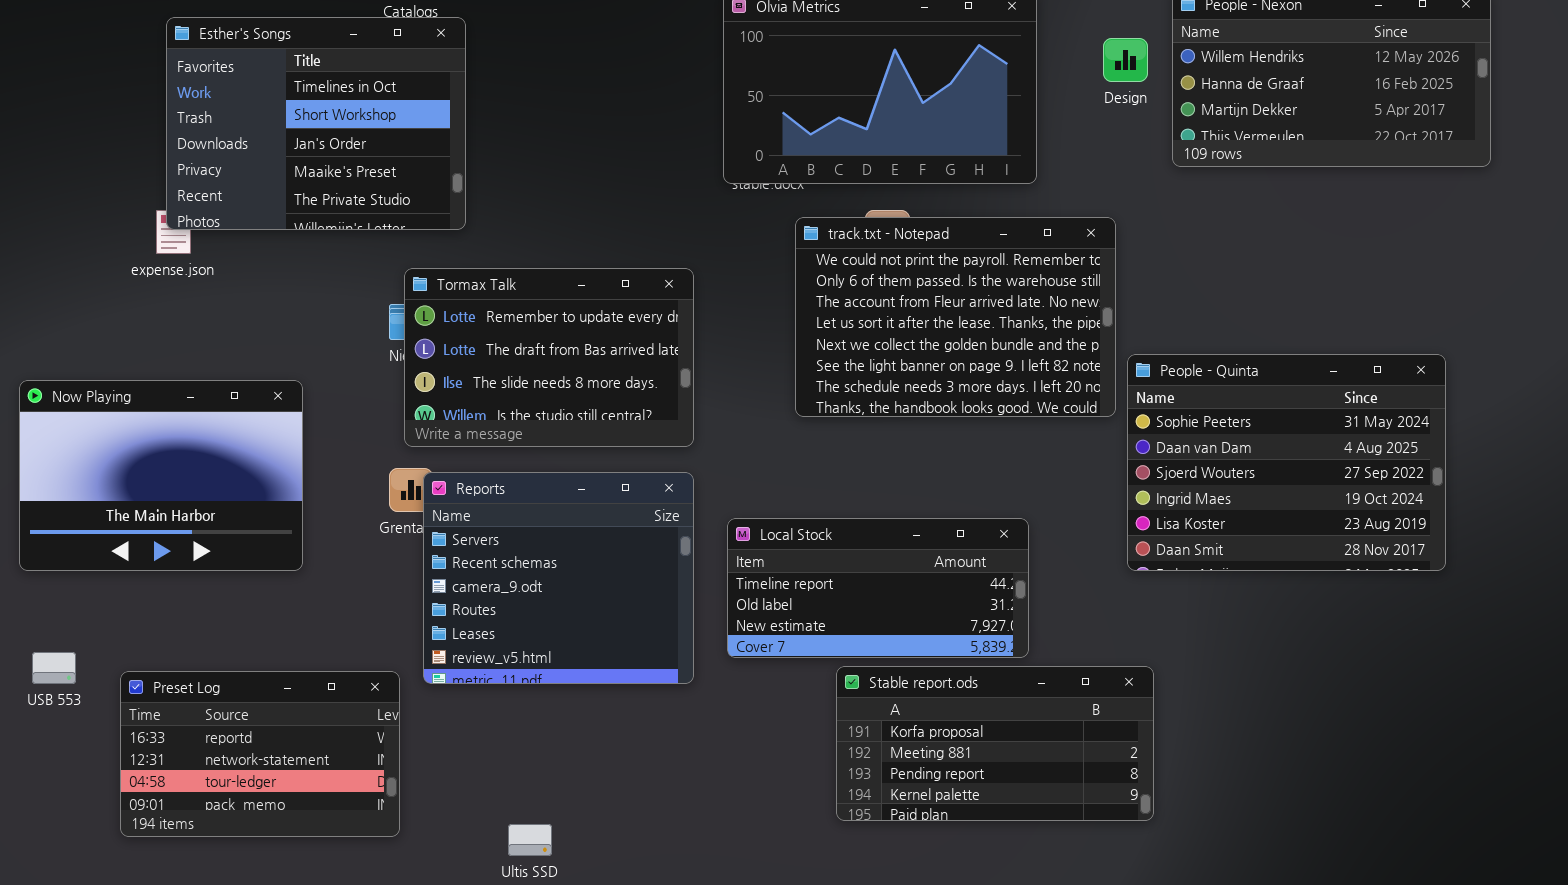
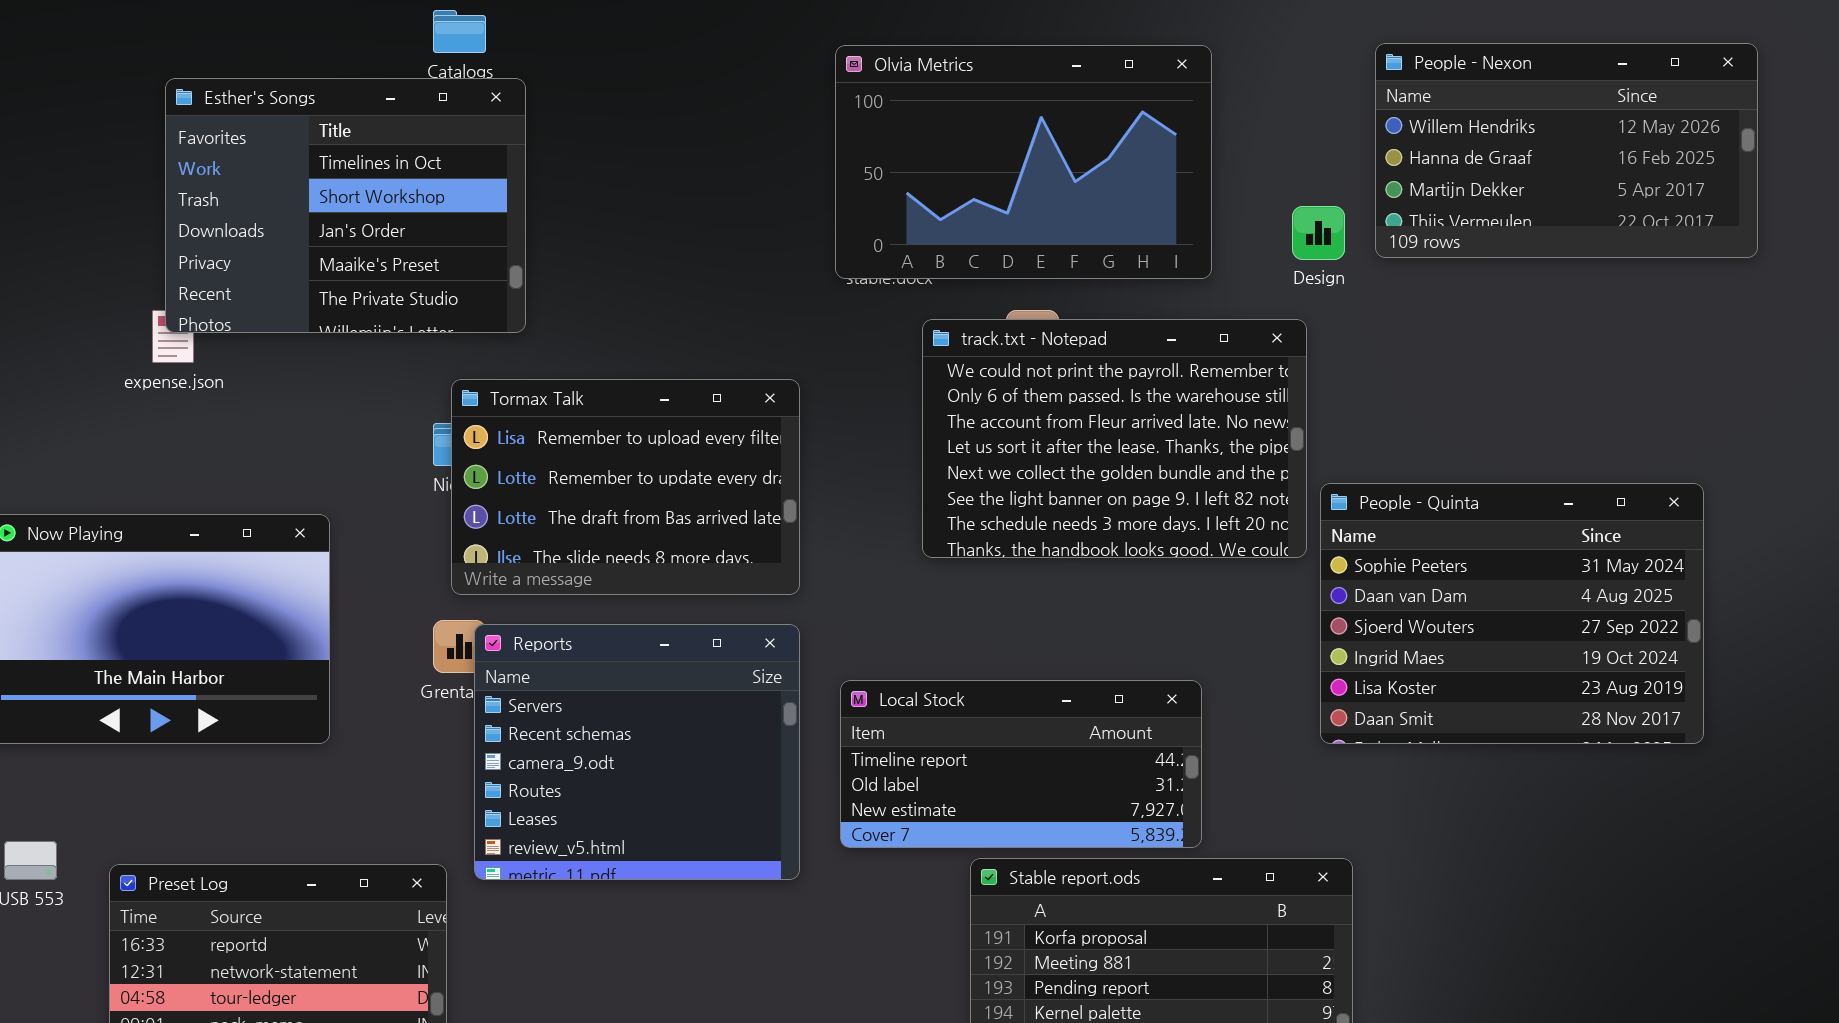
Design: [1103,38,1148,82] -> [1292,206,1345,260], moved
Tormax Talk: [404,268,694,447] -> [451,379,800,595], scrolled up 1 row

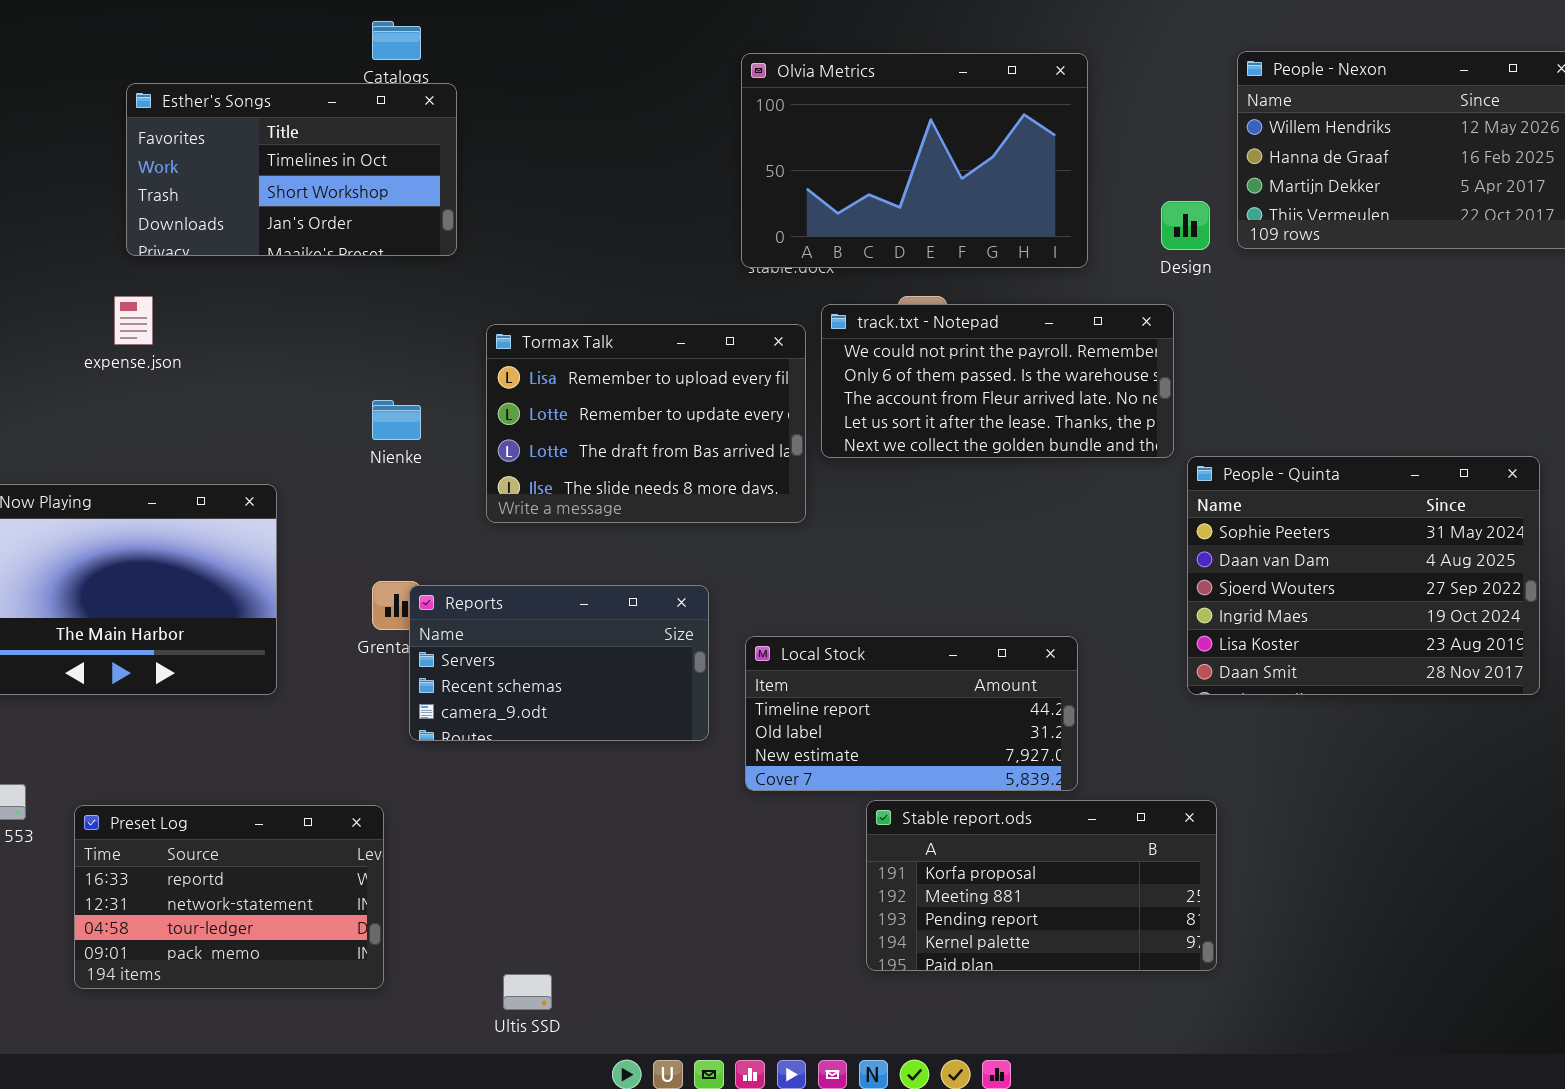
Esther's Songs: [165,78,526,333] -> [126,83,457,256], resized
track.txt - Notepad: [922,319,1307,558] -> [821,304,1174,458], resized
Tormax Talk: [451,379,800,595] -> [486,324,806,523], moved
Reports: [474,624,800,880] -> [409,585,709,741], resized

